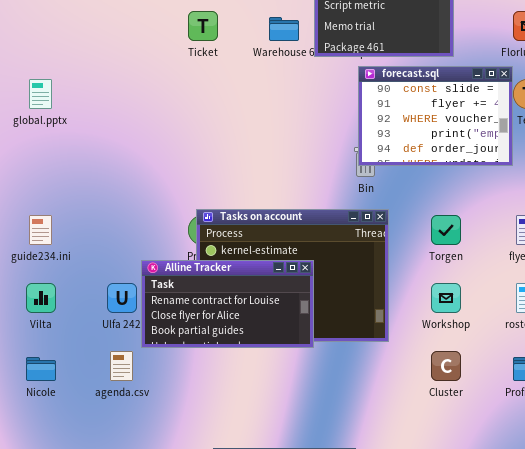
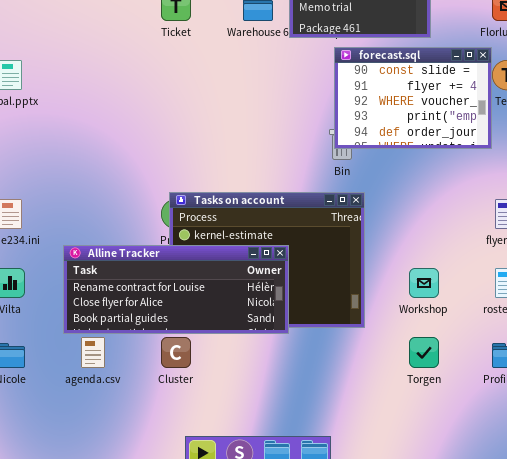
Torgen: [431,215,461,245] -> [409,337,439,368], moved
Alline Tracker: [141,260,314,348] -> [63,245,289,334], resized
Cluster: [431,351,461,381] -> [161,337,191,368], moved

